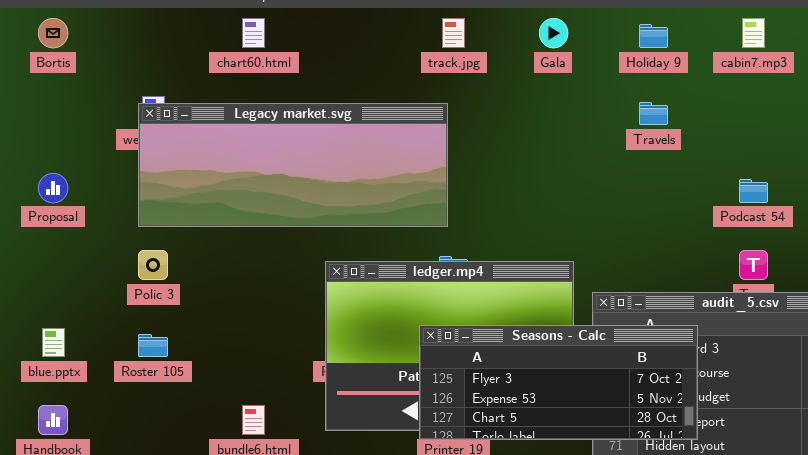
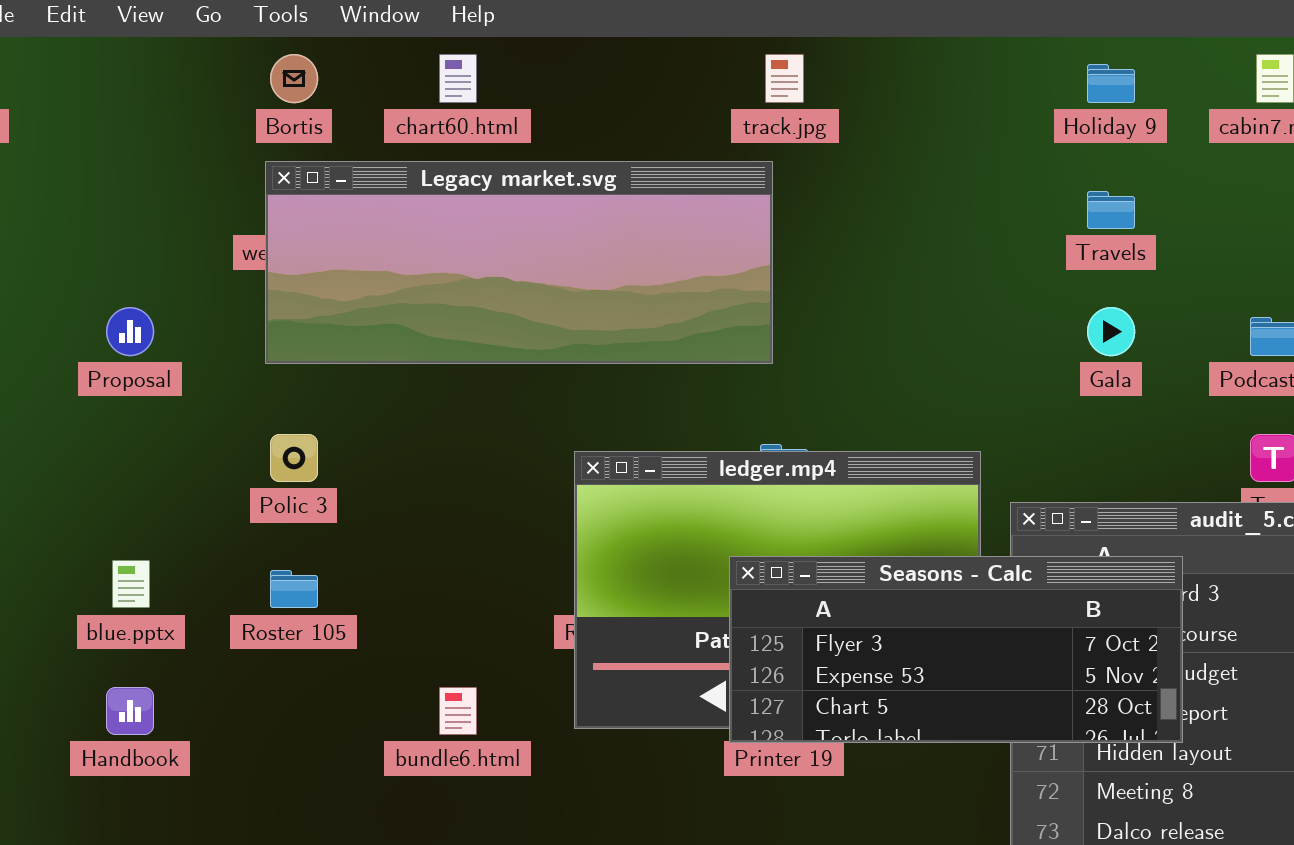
Bortis: [38,18,68,48] -> [270,54,318,103], moved
Gala: [539,18,568,48] -> [1087,307,1135,356], moved
Legacy market.svg: [138,103,448,227] -> [265,161,773,364], moved

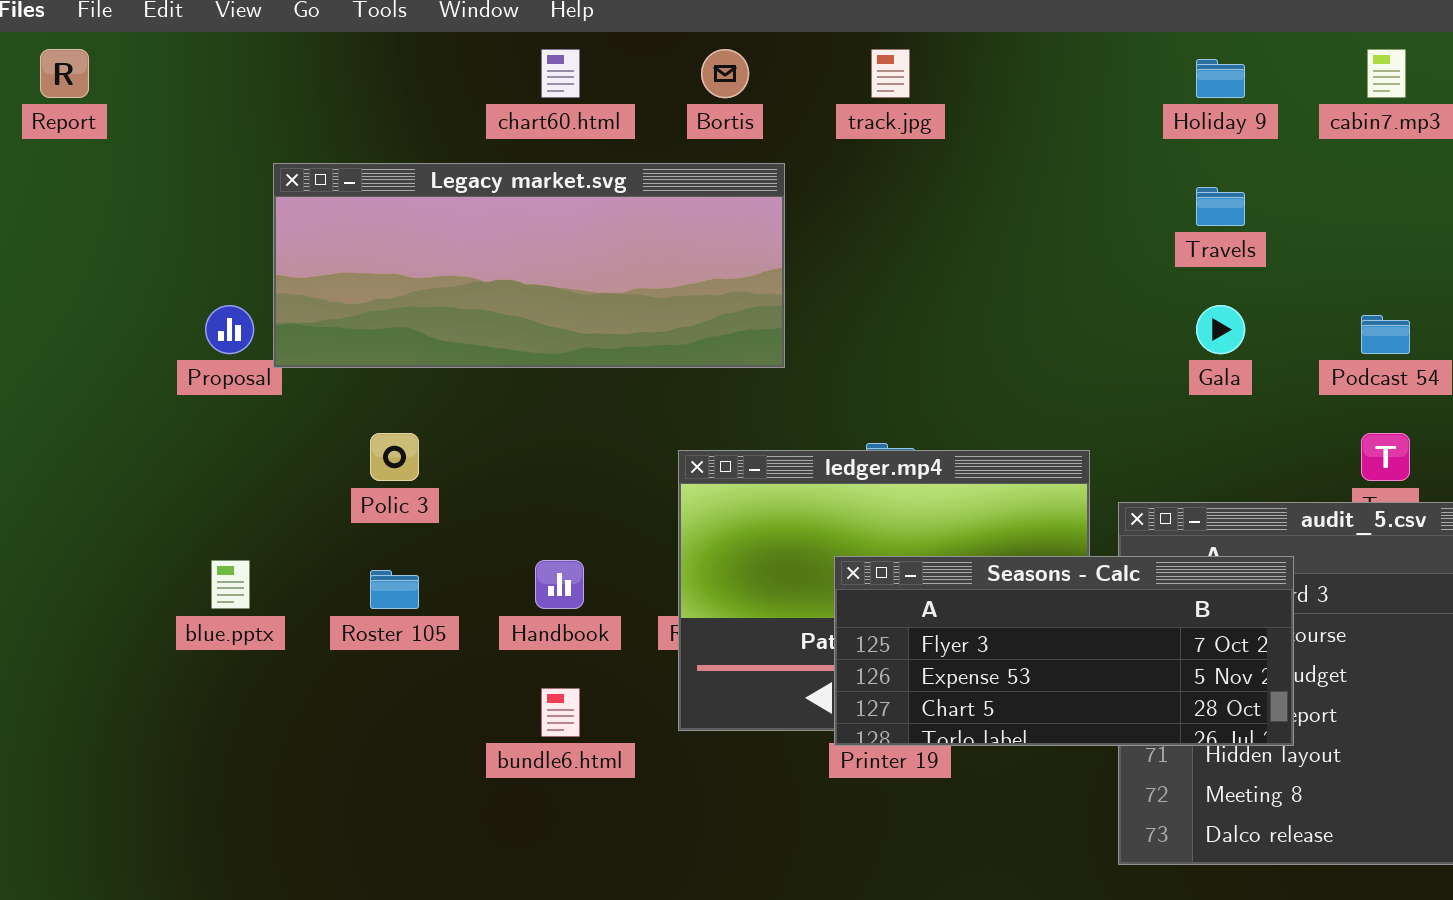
Bortis: [270,54,318,103] -> [701,49,749,98], moved
Legacy market.svg: [265,161,773,364] -> [273,163,785,368], moved
Handbook: [106,687,154,735] -> [535,560,584,609], moved

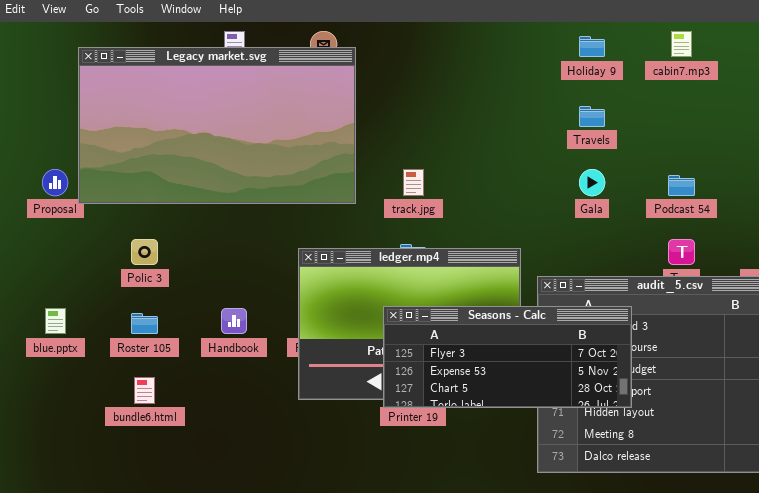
track.jpg: [871,49,910,98] -> [403,169,424,196], moved
Legacy market.svg: [273,163,785,368] -> [78,47,356,204], resized
bundle6.html: [541,688,580,737] -> [134,377,155,404], moved

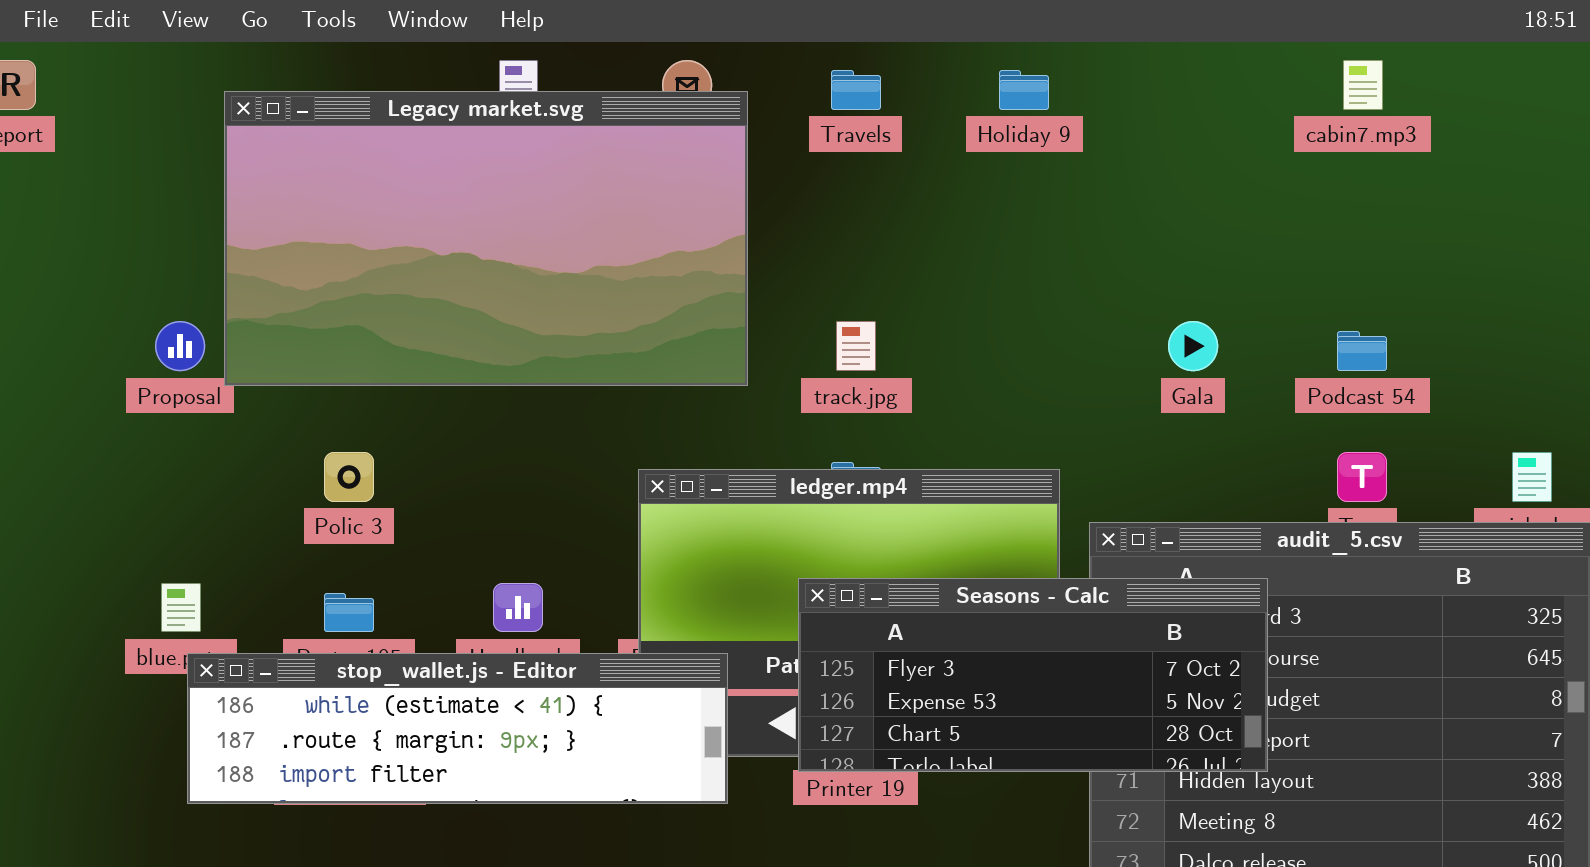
Holiday 9: [579,36,605,57] -> [999,70,1049,110], moved
Travels: [579,106,605,127] -> [831,70,881,110], moved
stop_wallet.js - Editor: none -> [187,653,728,804], opened

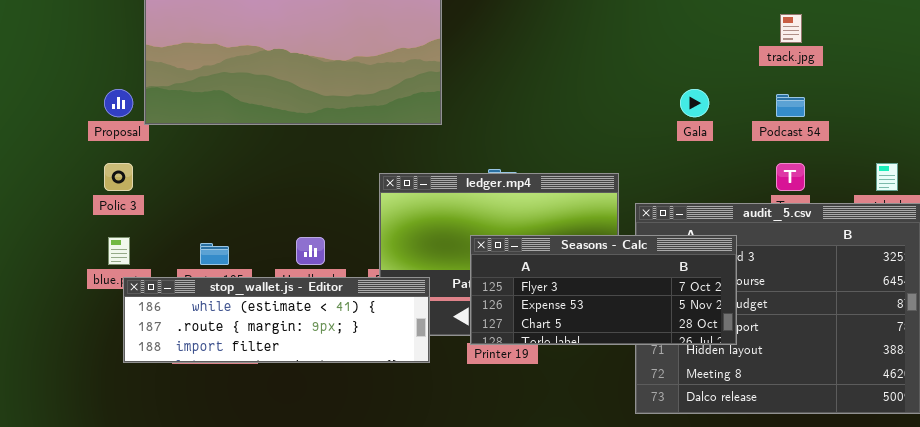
track.jpg: [836,321,876,371] -> [780,14,802,43], moved
Polic 3: [324,452,374,502] -> [104,163,133,191], moved

